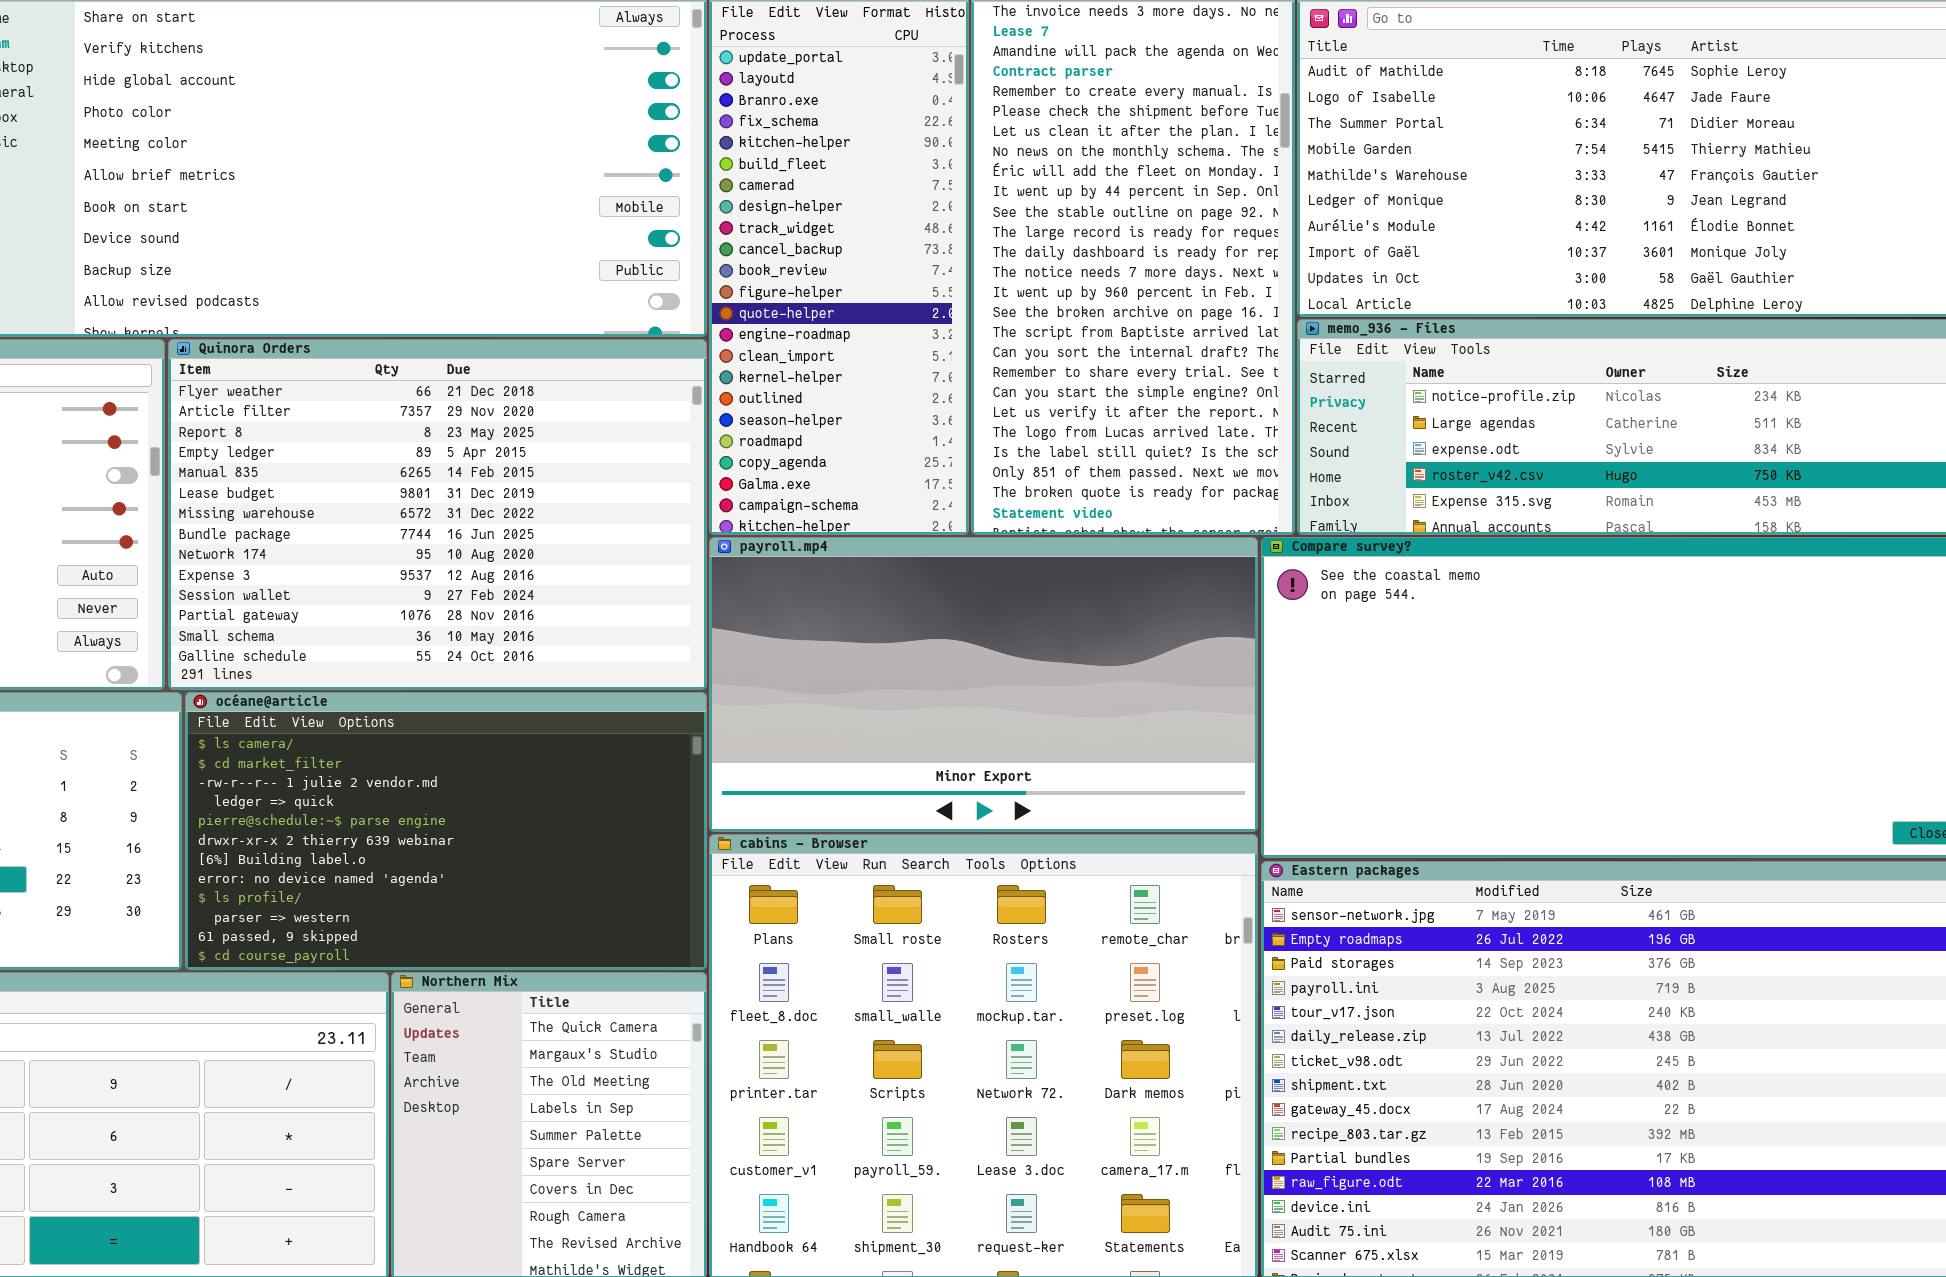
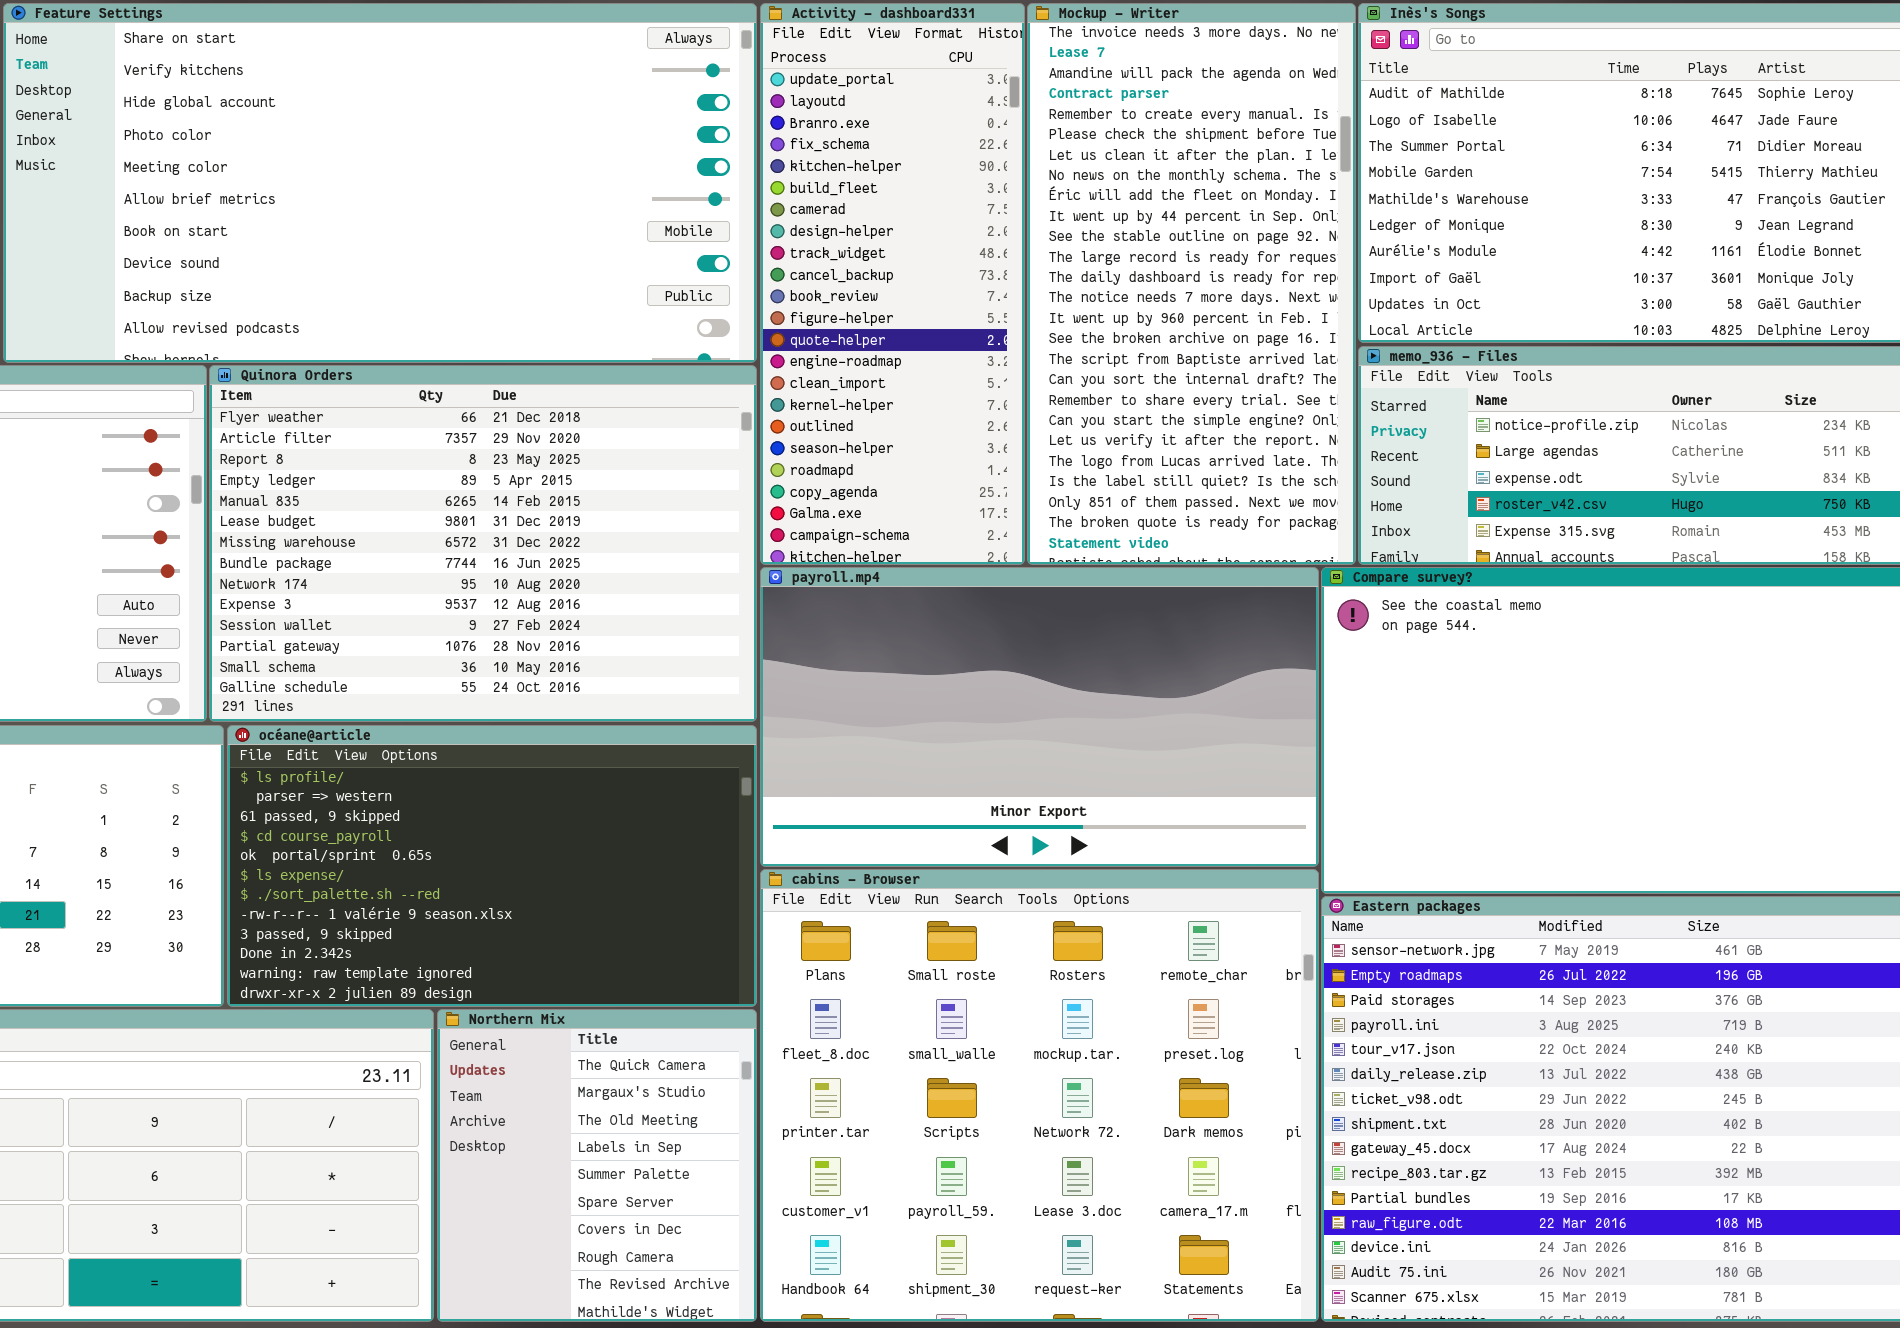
océane@article: [185,692,707,970] -> [227,725,757,1007], scrolled down 8 rows

